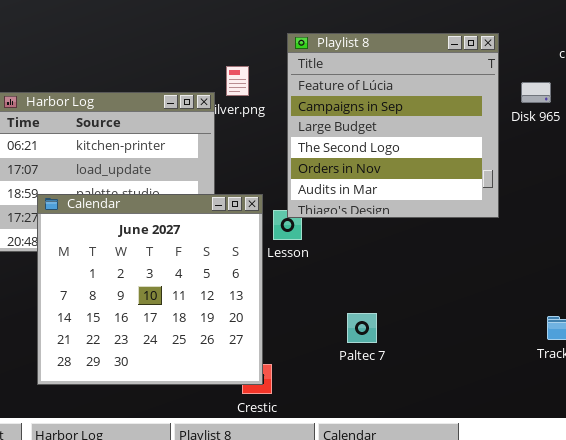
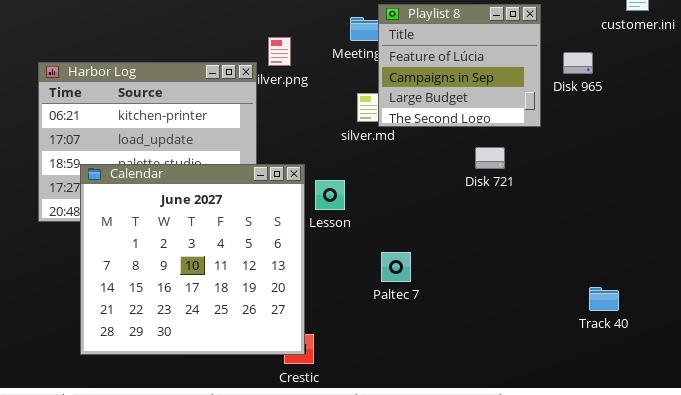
Playlist 8: [287,33,499,218] -> [378,4,541,127], resized
Paltec 7: [347,313,377,343] -> [381,252,411,282], moved

